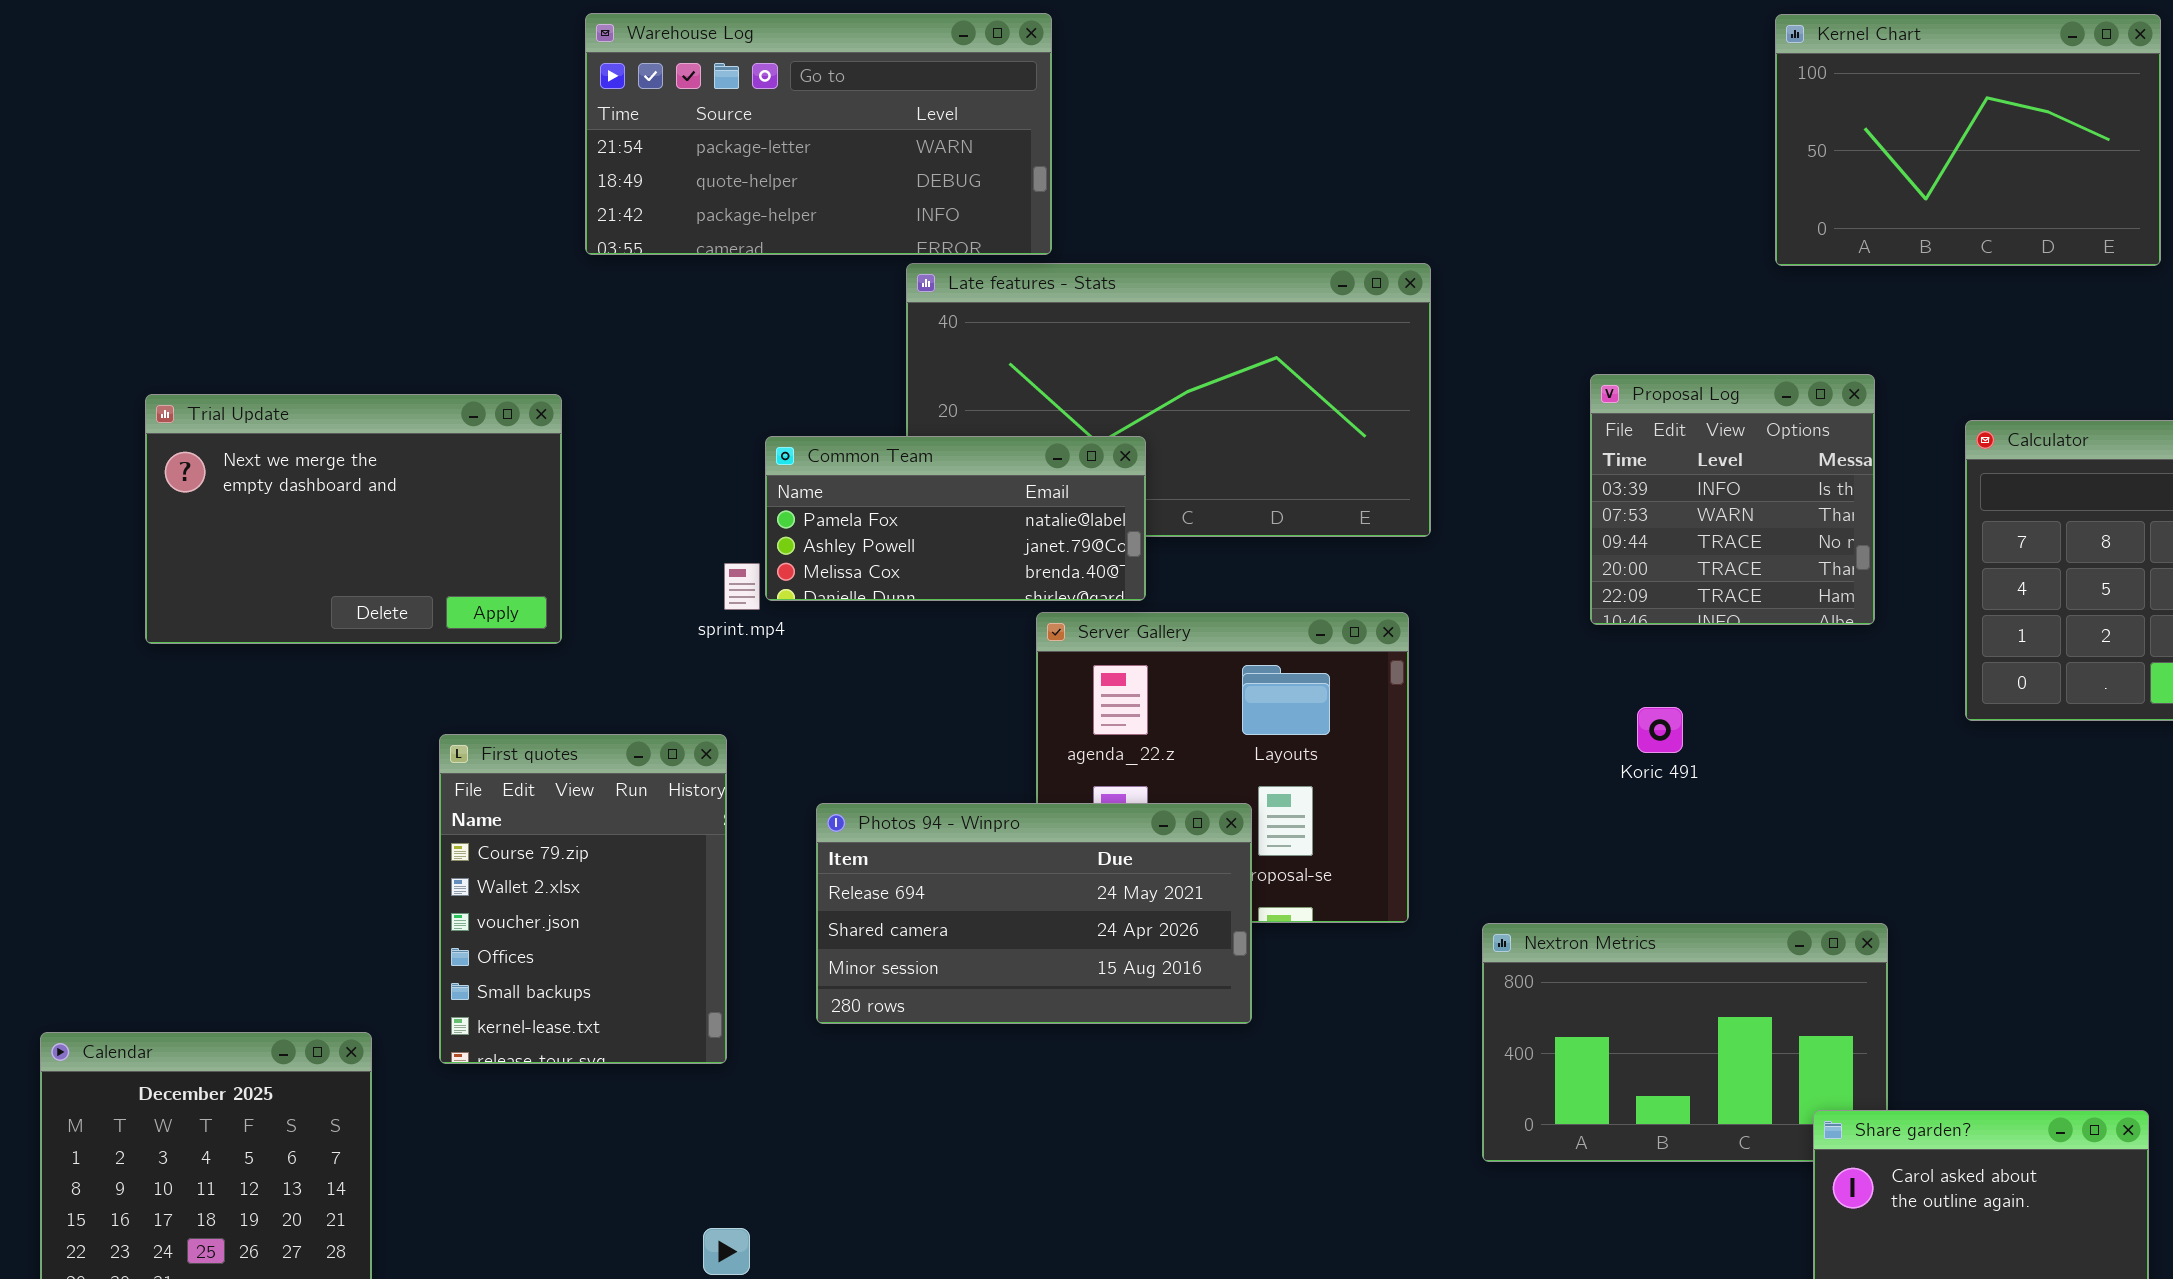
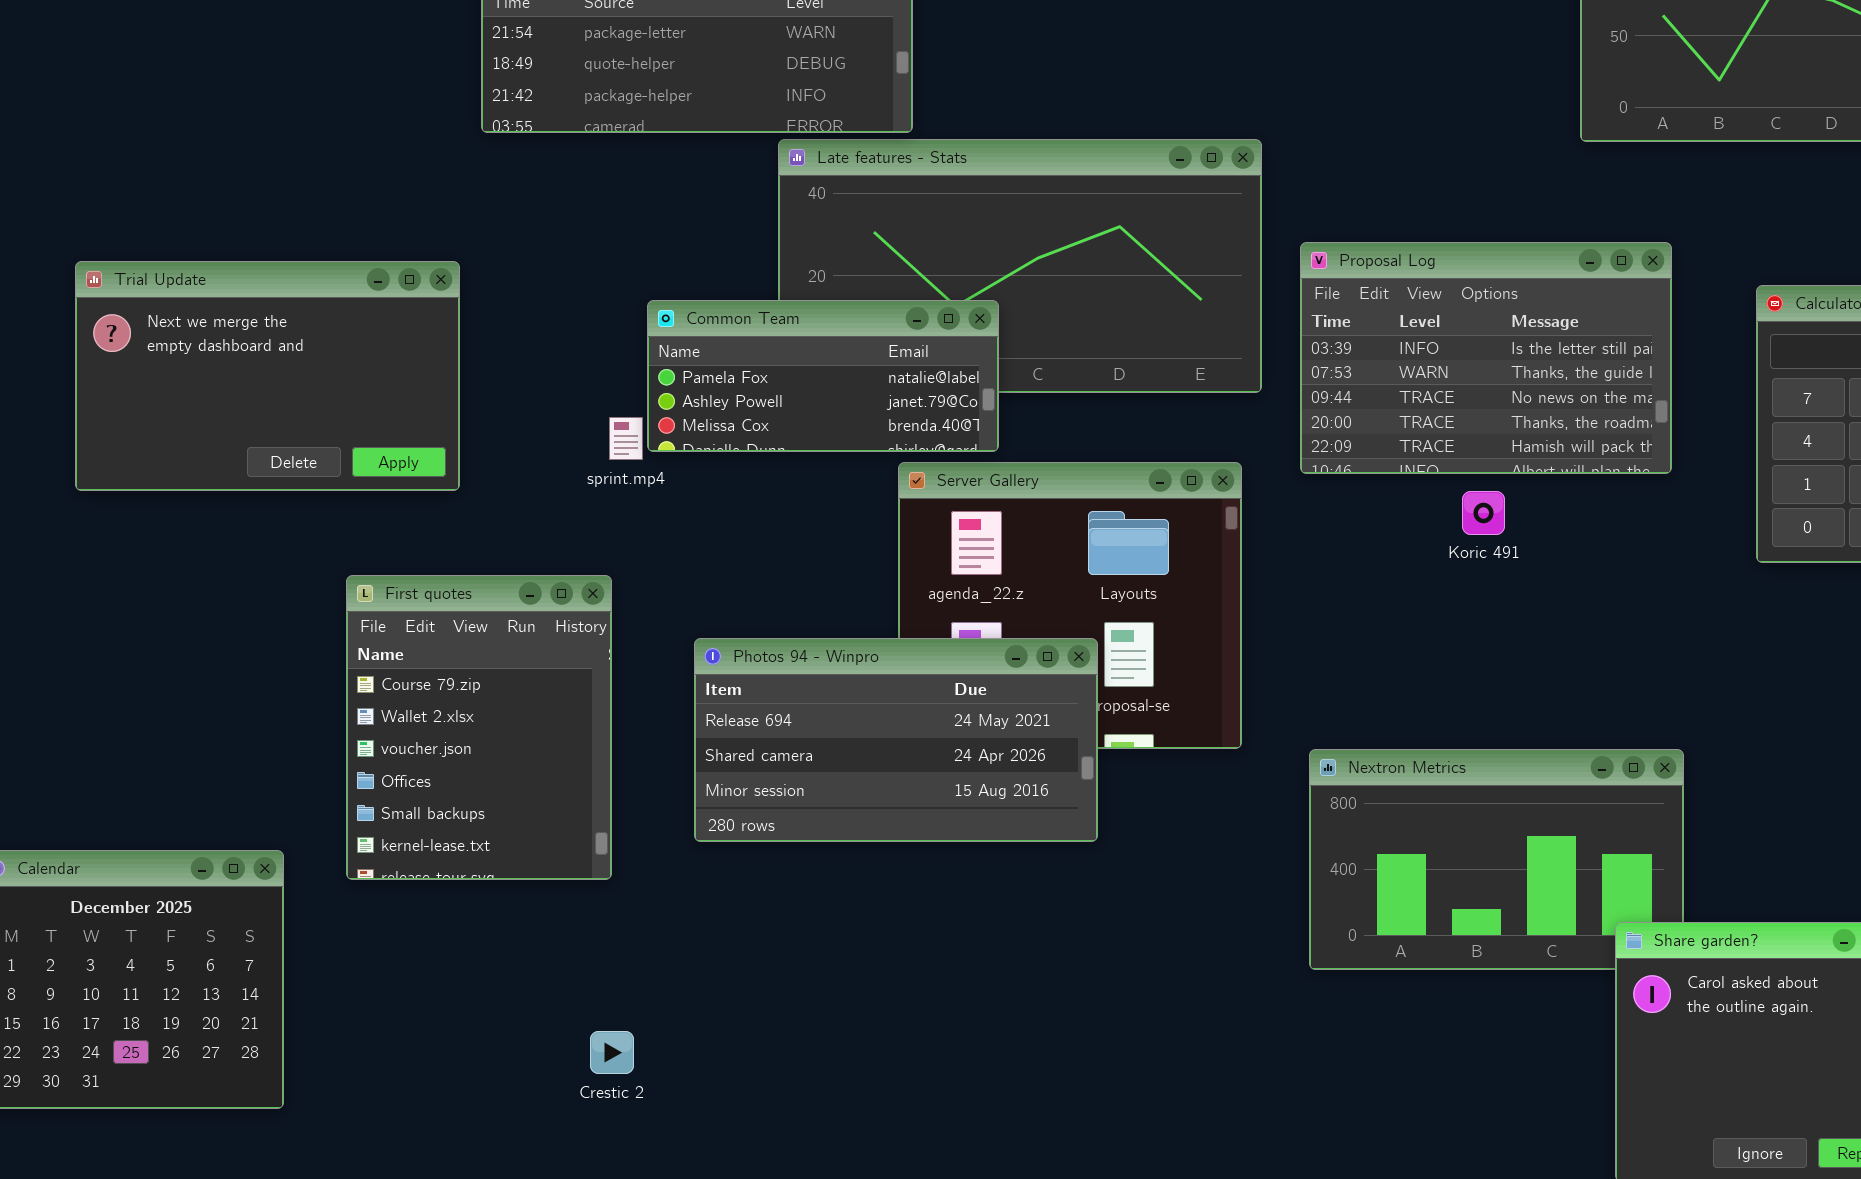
Proposal Log: [1590,374,1875,625] -> [1300,242,1672,474], resized
Koric 491: [1637,707,1683,753] -> [1462,491,1505,535], moved

